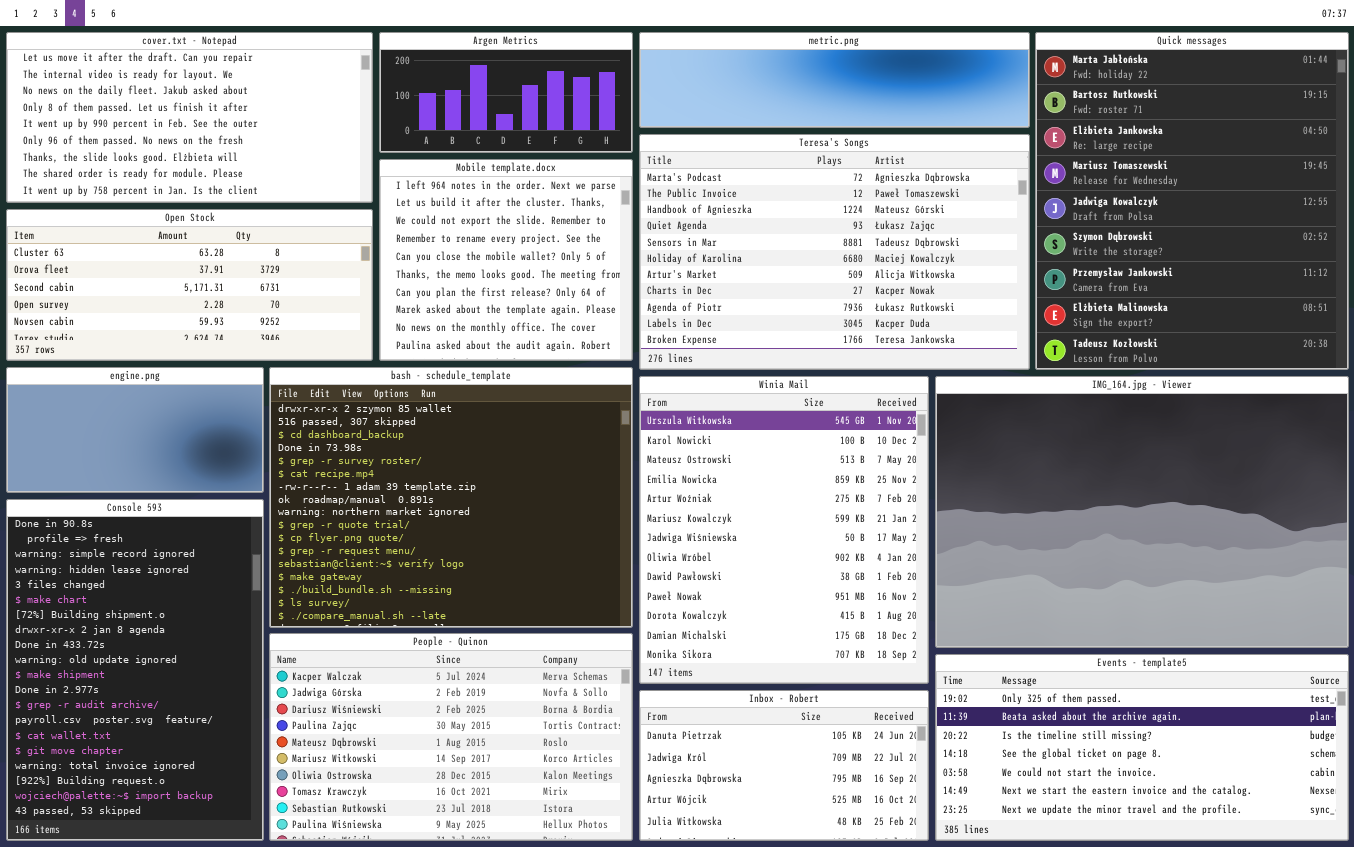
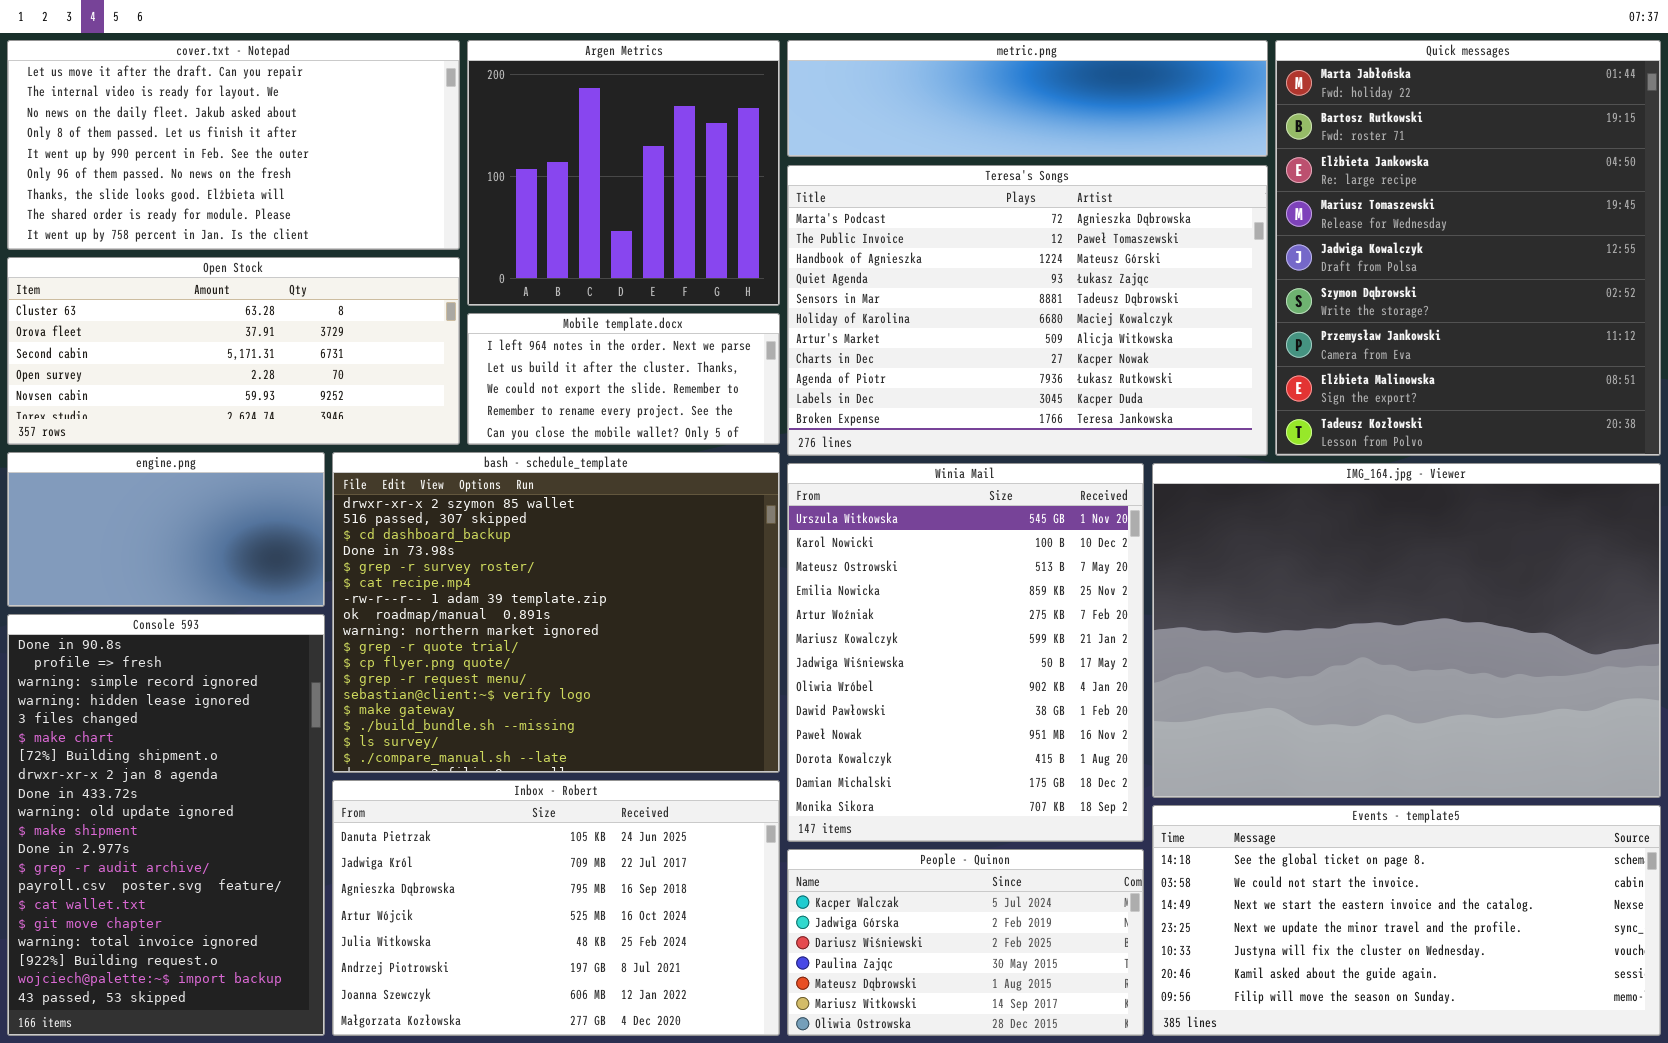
Argen Metrics: [379,32,633,153] -> [467,40,780,306], resized
Mobile template.docx: [379,159,633,361] -> [467,313,780,445], resized
People - Quinon: [269,633,633,841] -> [787,849,1144,1036], moved, resized
Events - template5: [935,654,1349,841] -> [1152,805,1661,1036], scrolled down 3 rows
Inbox - Robert: [639,690,929,841] -> [332,780,780,1036], moved, resized

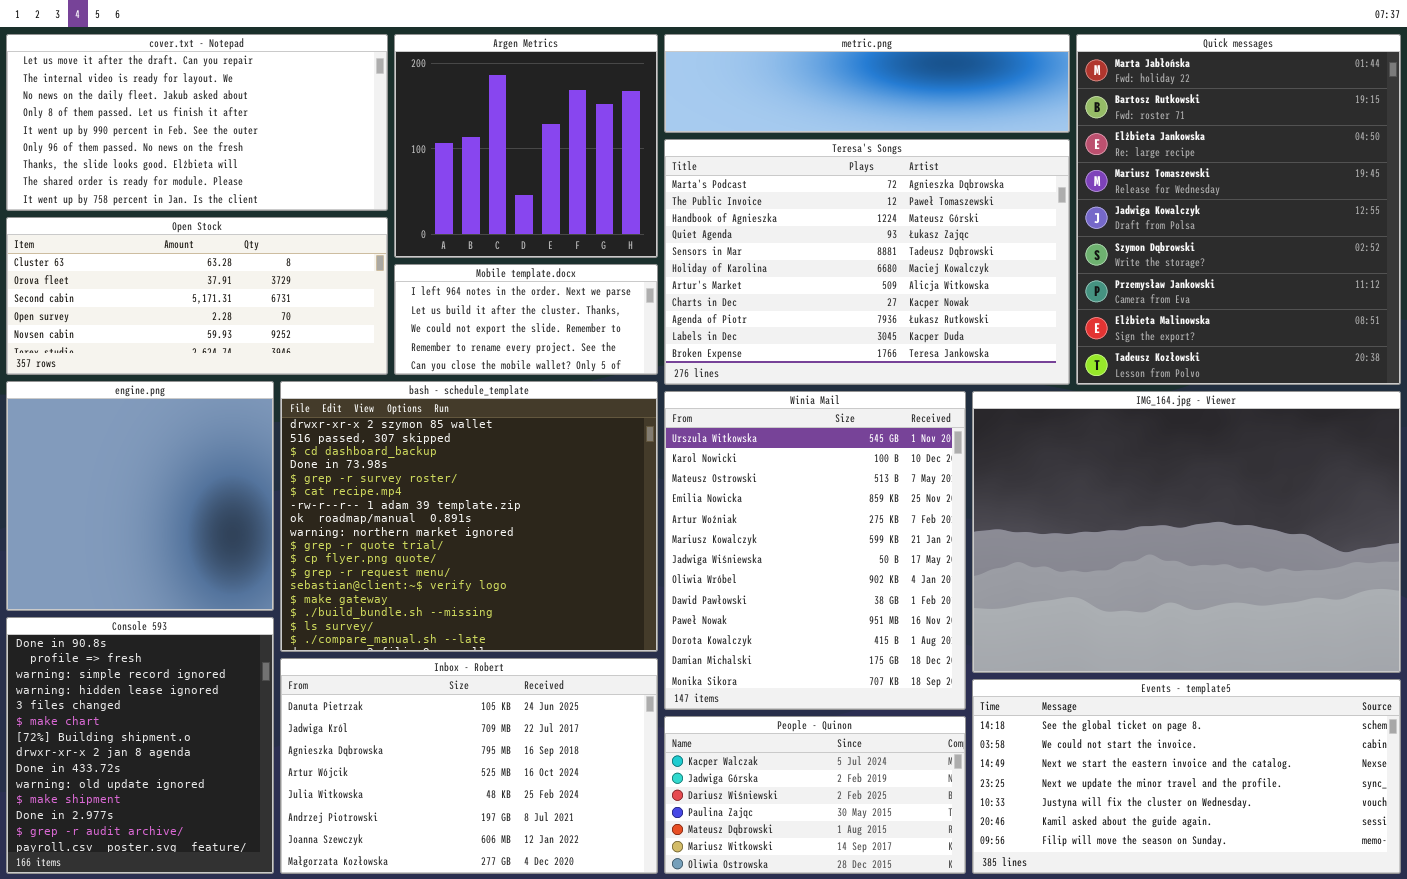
engine.png: [7,452,325,607] -> [6,381,274,611], resized
Console 593: [7,614,325,1036] -> [6,617,274,874], resized

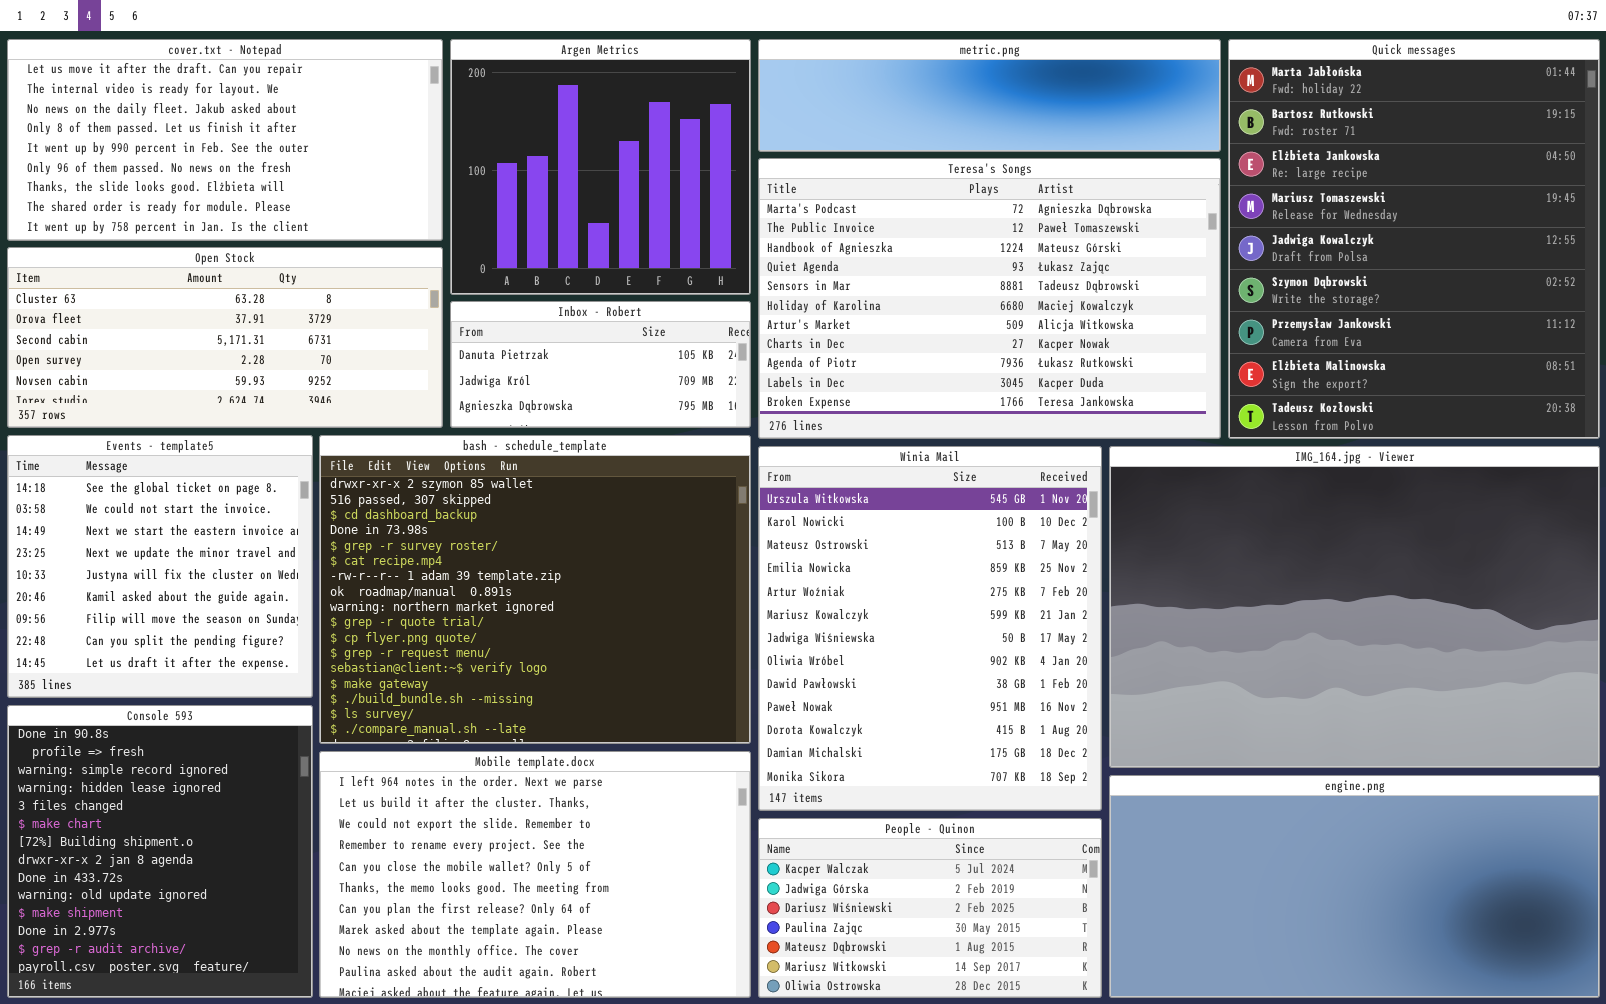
Mobile template.docx: [394,264,658,375] -> [319,751,751,998], moved, resized
engine.png: [6,381,274,611] -> [1109,775,1600,998], moved, resized
Inbox - Robert: [280,658,658,874] -> [450,301,751,428], moved, resized
Events - template5: [972,679,1401,874] -> [7,435,313,698], moved, resized

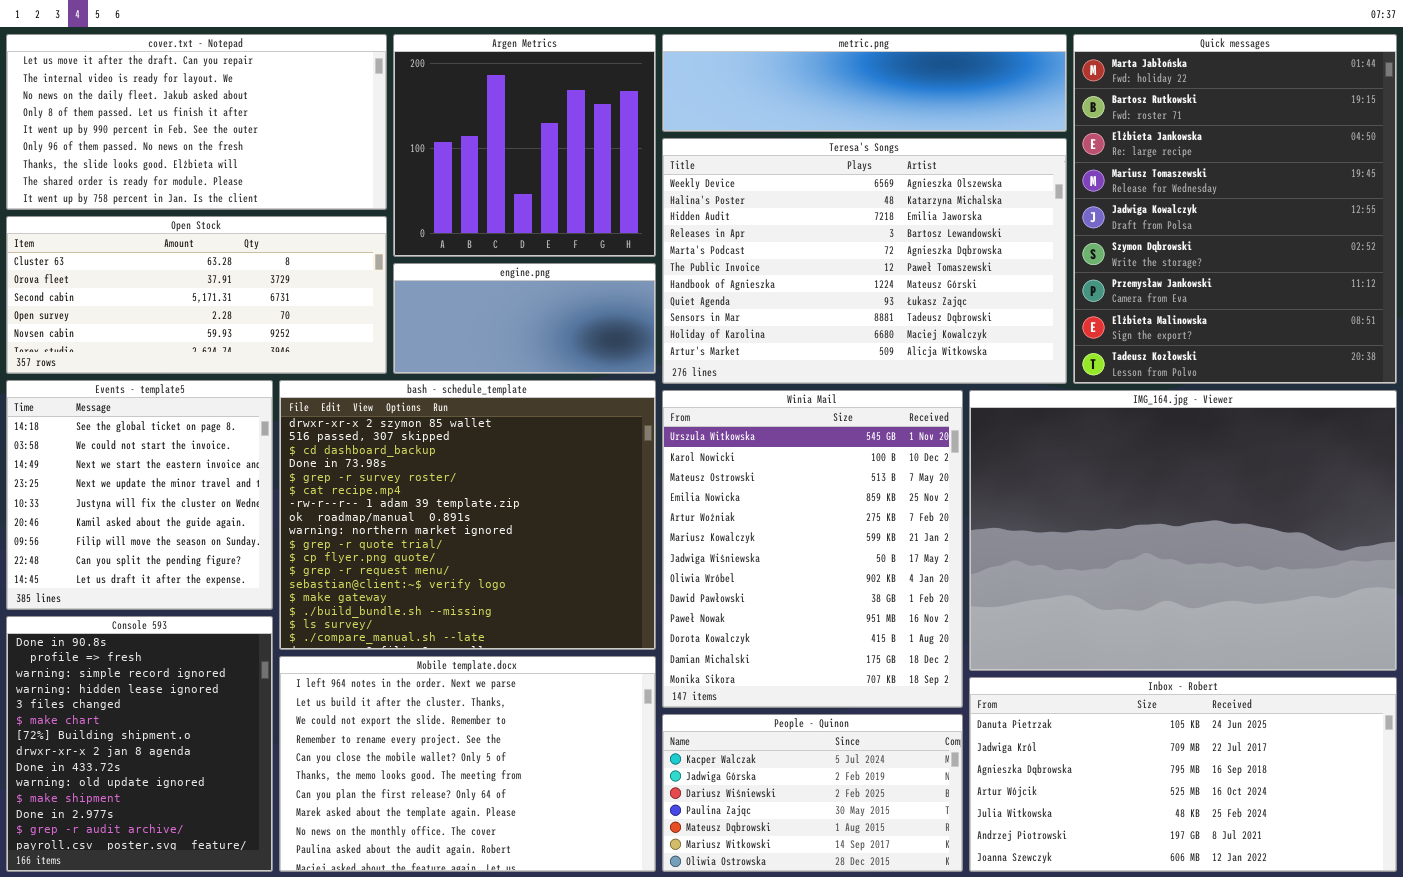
Teresa's Songs: [758,158,1221,439] -> [662,138,1067,384], scrolled up 4 rows
Inbox - Robert: [450,301,751,428] -> [969,677,1397,872], moved, resized
engine.png: [1109,775,1600,998] -> [393,263,656,374], moved, resized

